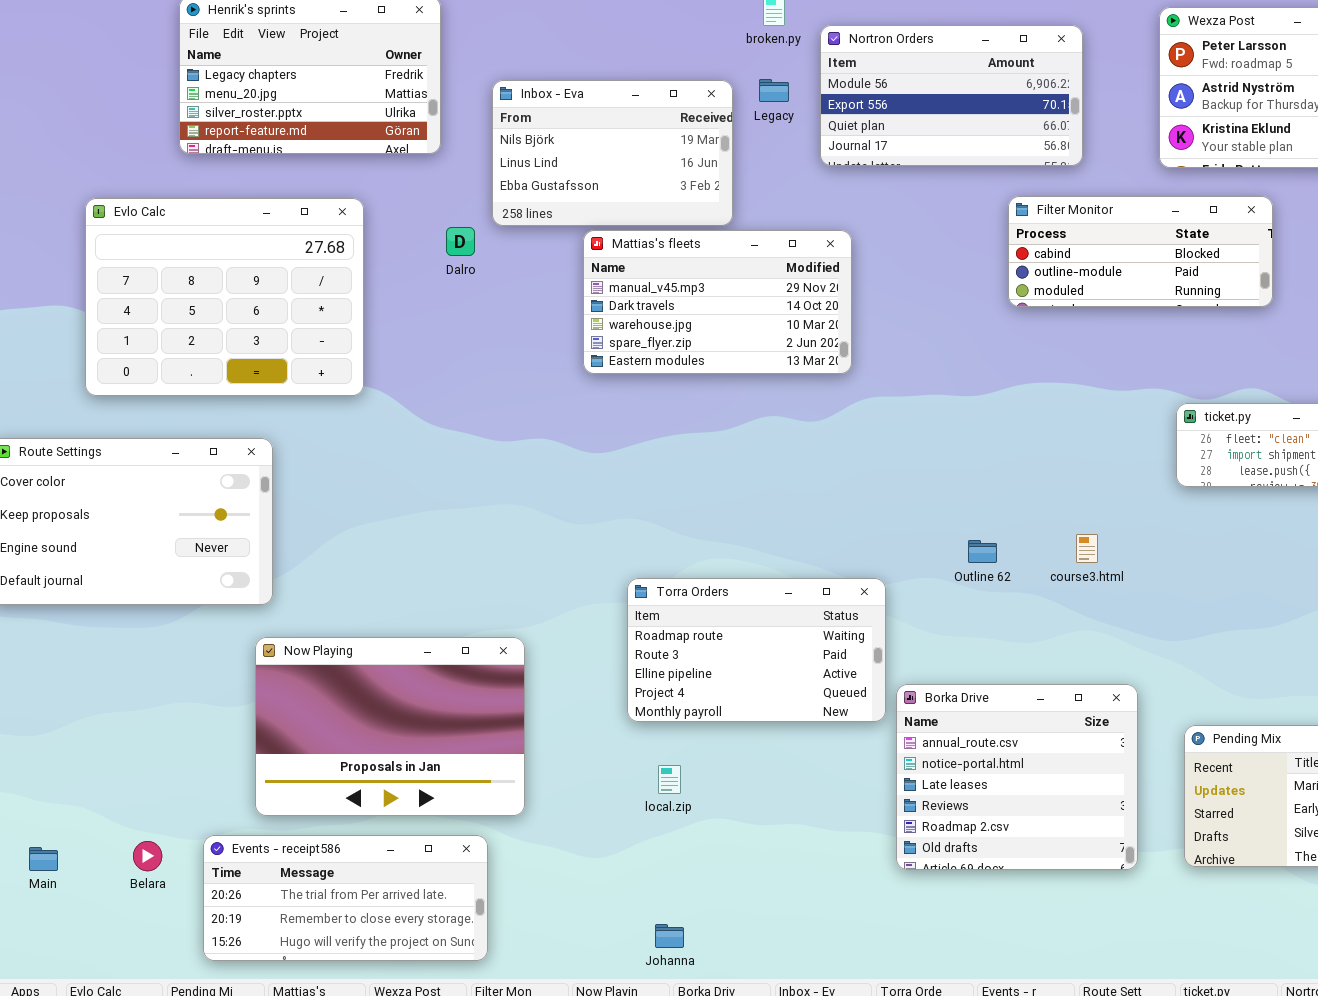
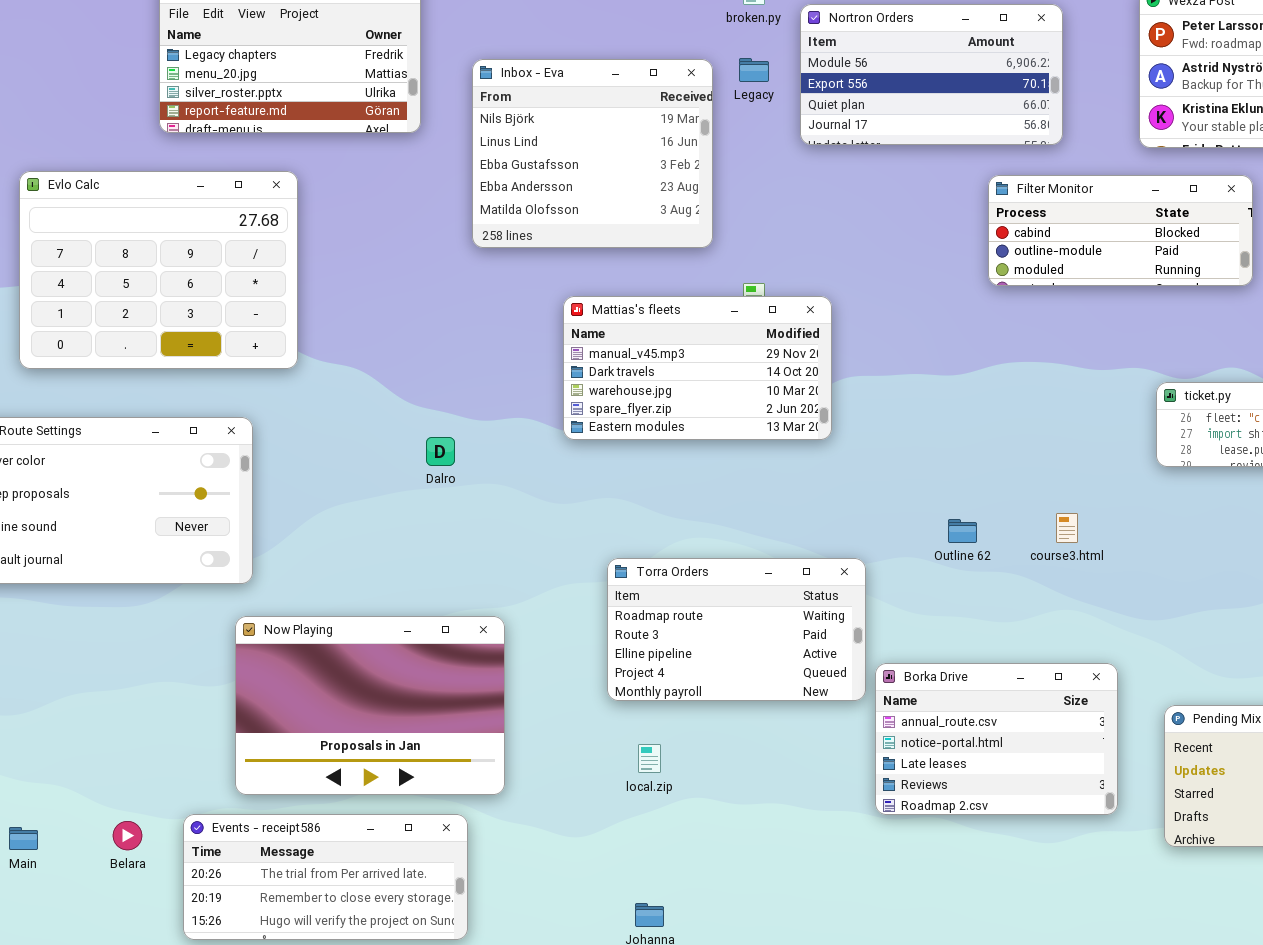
Inbox - Eva: [492,80,733,226] -> [472,59,713,248], resized
Evlo Calc: [85,198,364,396] -> [19,171,298,369], moved
Dalro: [446,227,475,256] -> [426,437,455,466], moved
Mattias's fleets: [583,230,852,374] -> [563,296,832,440], moved
Borka Drive: [896,684,1138,870] -> [875,663,1118,815], resized

